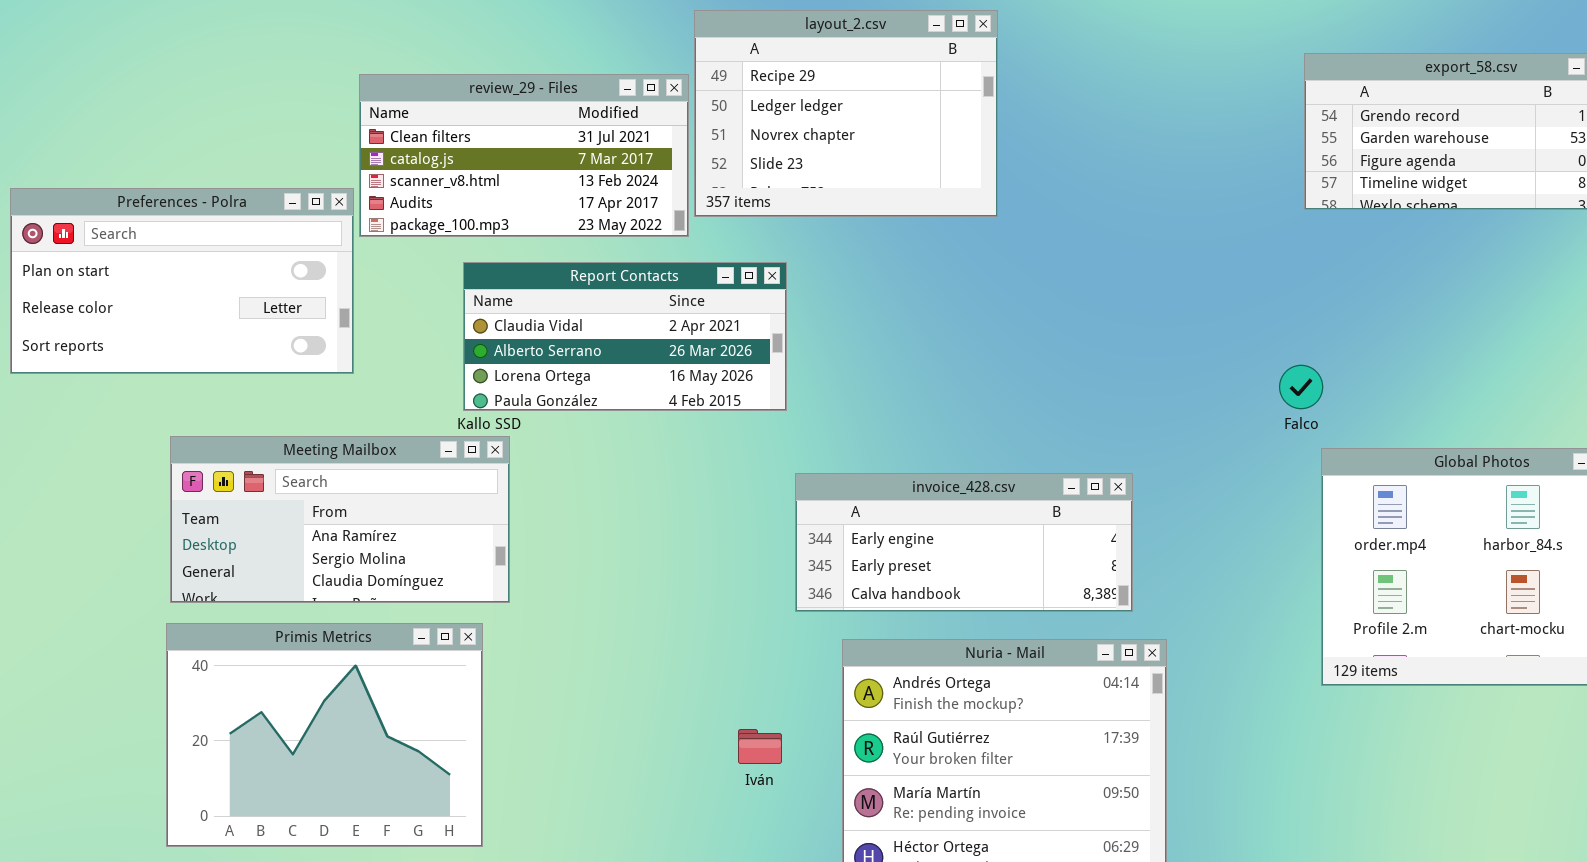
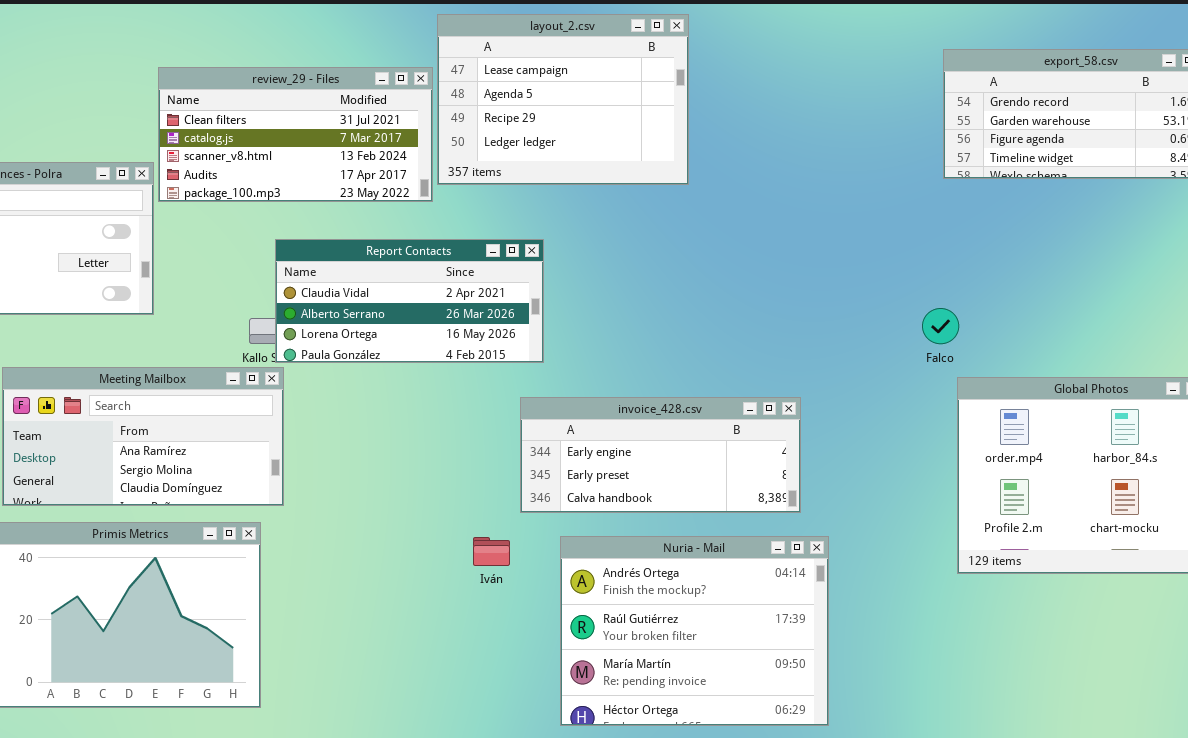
layout_2.csv: [694,10,998,217] -> [437,14,689,185], scrolled up 2 rows
Report Contacts: [463,262,787,411] -> [275,239,544,363], moved
Iván: [738,729,782,764] -> [473,537,510,566], moved

